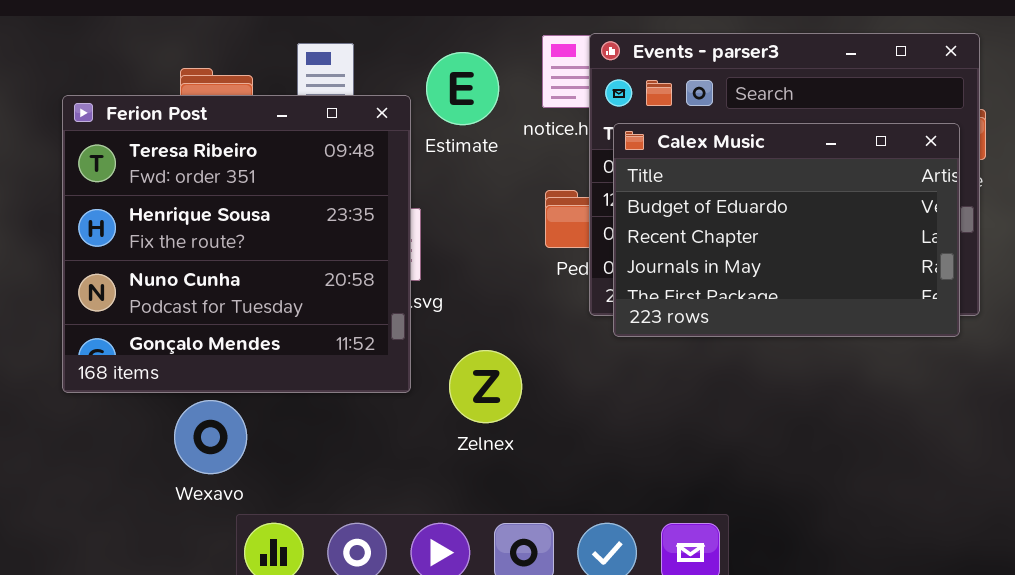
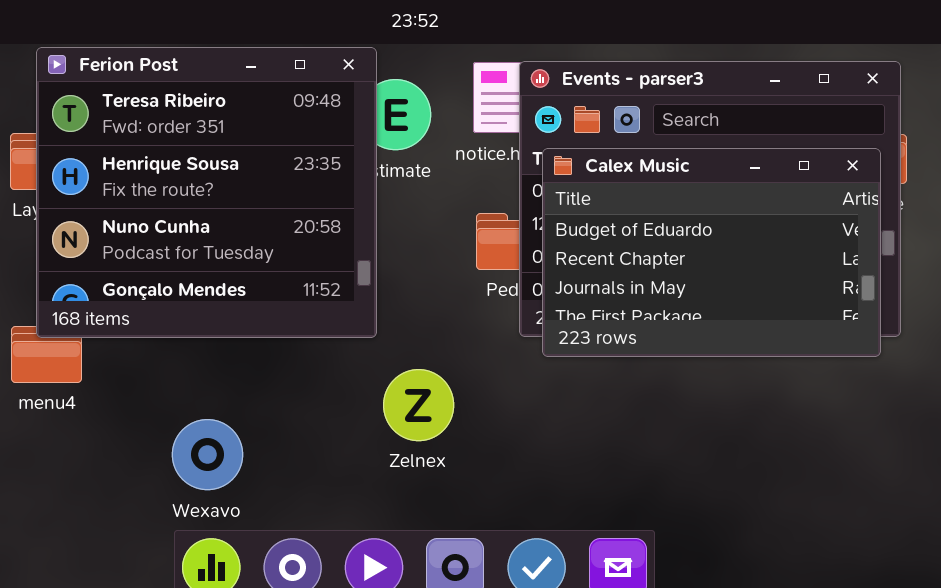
Ferion Post: [62,95,411,393] -> [36,47,377,338], moved
Wexavo: [174,400,247,474] -> [172,419,243,490], moved

